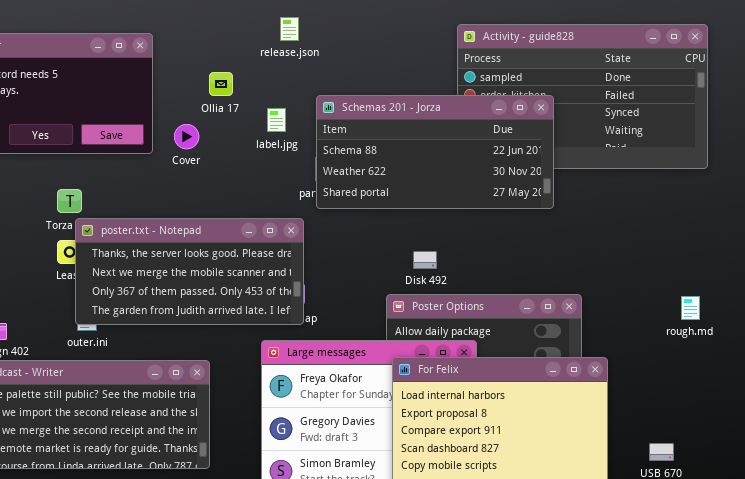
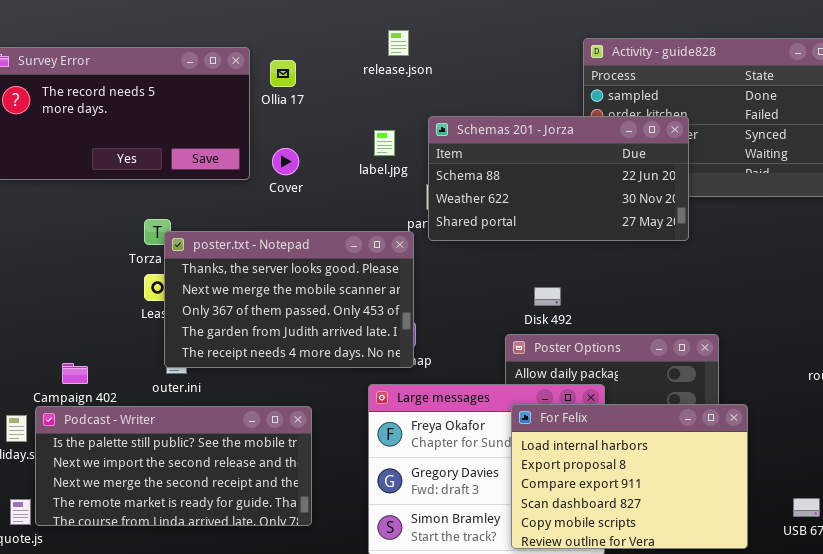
Ollia 17: [209,72,233,96] -> [270,60,296,87], moved
poster.txt - Notepad: [75,218,304,325] -> [164,231,414,368], resized

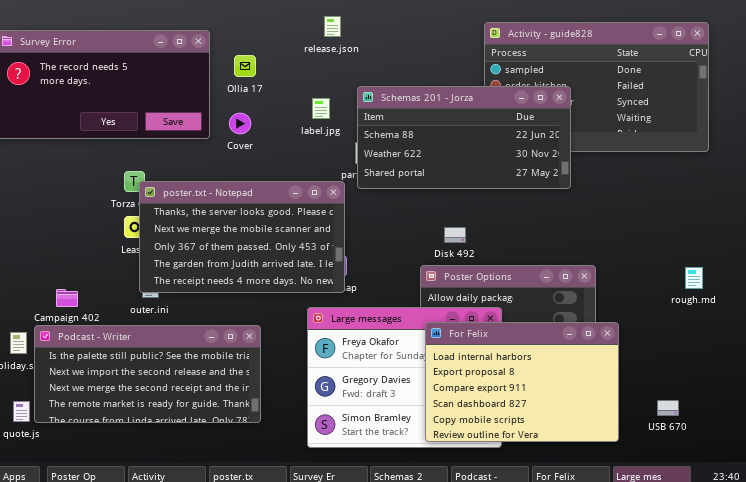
Ollia 17: [270,60,296,87] -> [234,55,256,77], moved

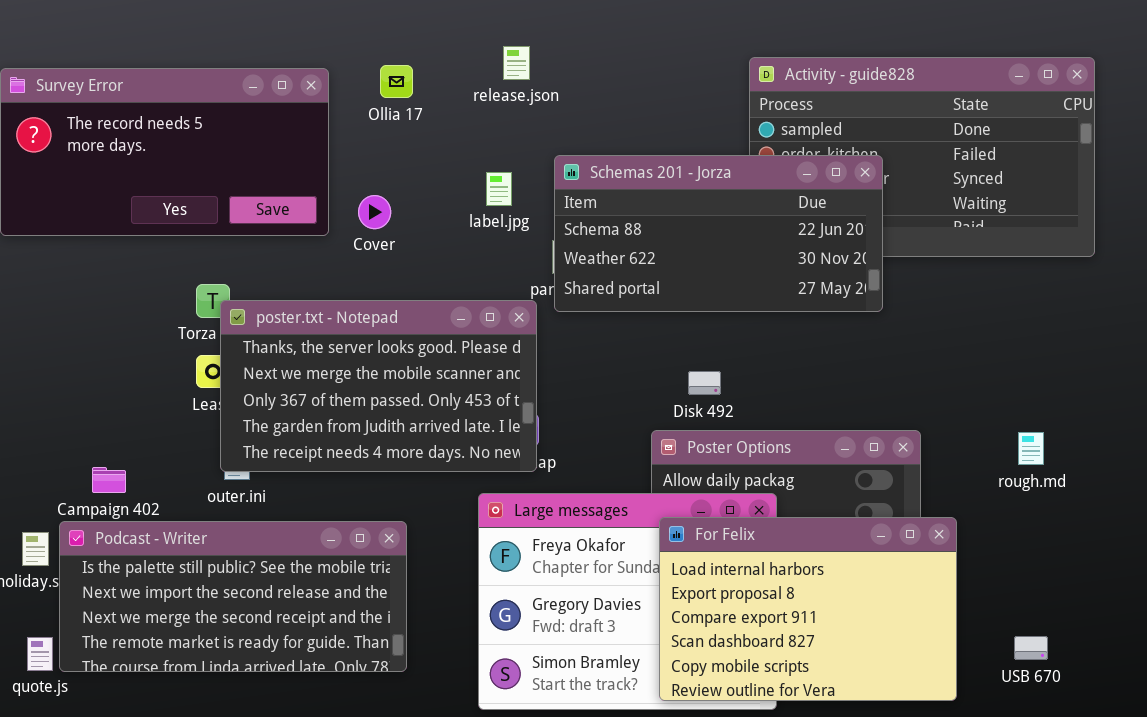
Ollia 17: [234,55,256,77] -> [380,65,413,98], moved
rough.md: [685,267,703,289] -> [1018,432,1044,465], moved

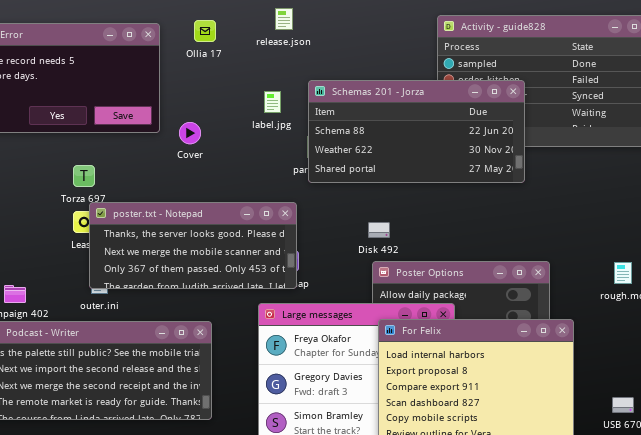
Cover: [358,195,391,229] -> [179,122,201,144], moved
poster.txt - Notepad: [220,300,537,472] -> [89,202,297,289], resized
Disk 492: [688,371,721,395] -> [368,222,390,238], moved

